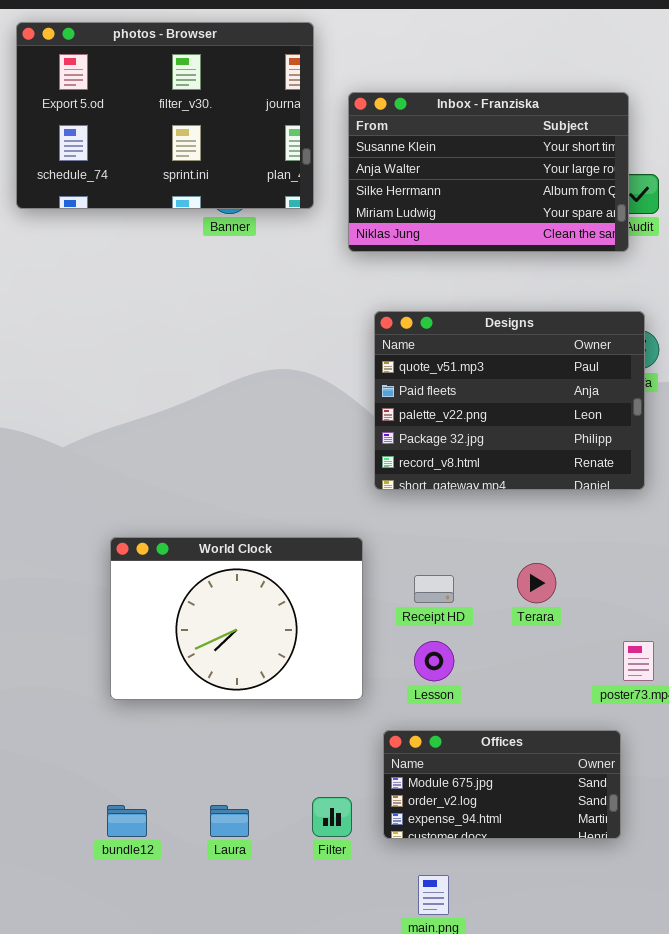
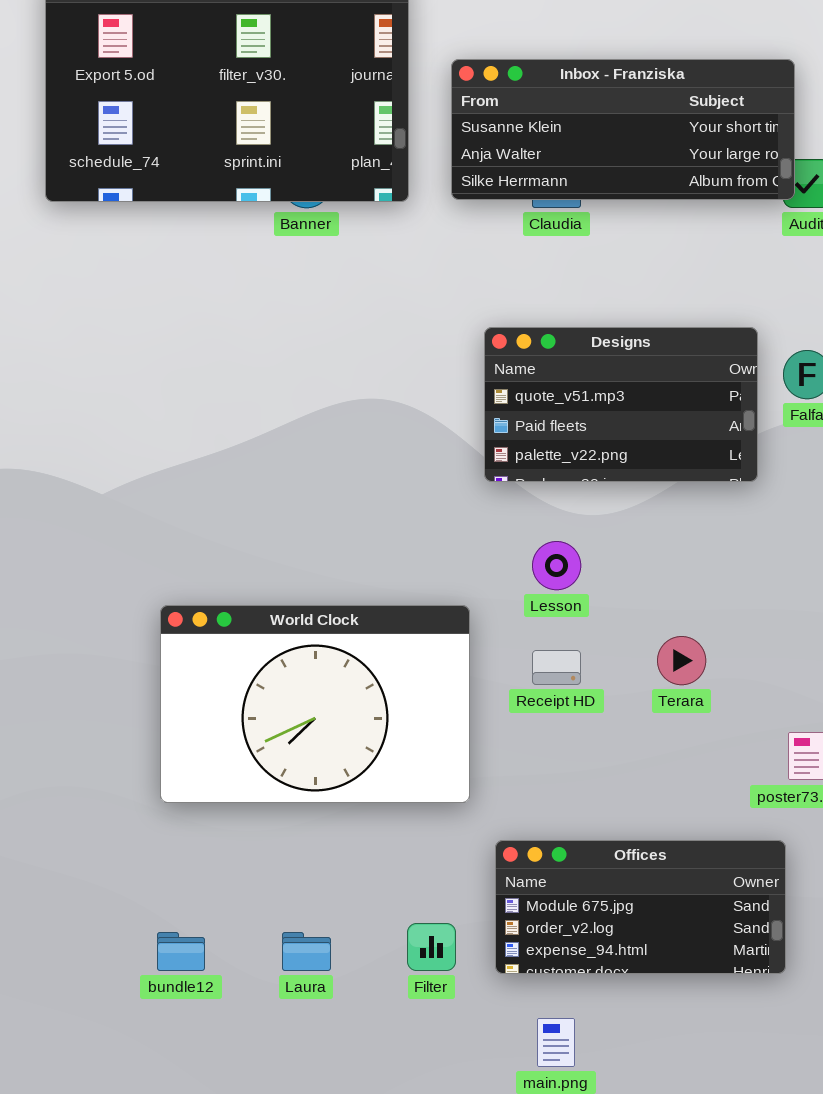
Inbox - Franziska: [348,92,629,252] -> [451,59,795,200], resized
Designs: [374,311,645,490] -> [484,327,758,482], resized
Lesson: [414,641,454,681] -> [532,541,581,590], moved

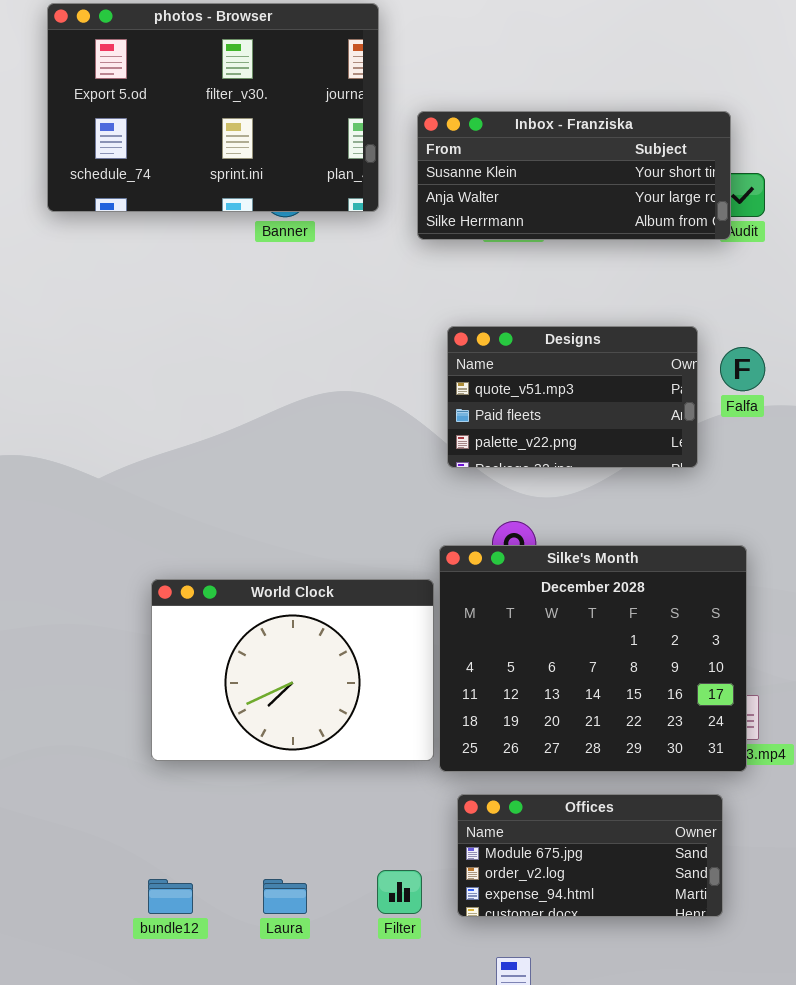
Inbox - Franziska: [451,59,795,200] -> [417,111,731,240], moved
Silke's Month: none -> [439,545,747,772], opened

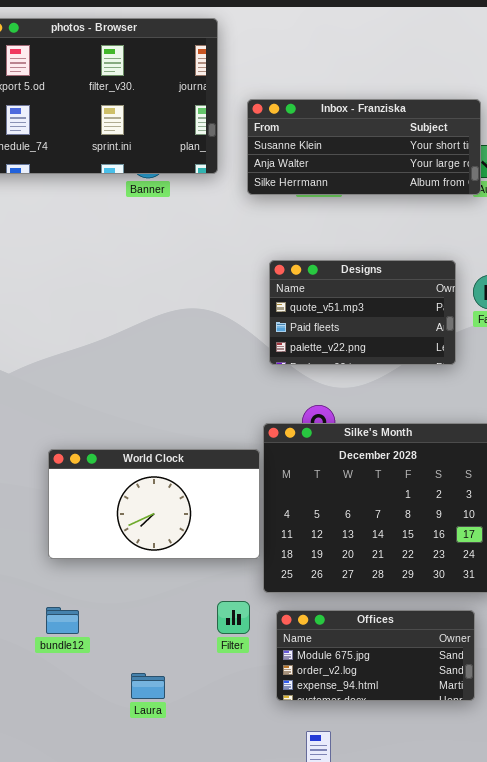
World Clock: [151,579,434,761] -> [48,449,260,559], resized
Filter: [377,870,422,914] -> [217,601,250,634], moved
bundle12: [148,879,193,914] -> [46,607,79,634], moved

